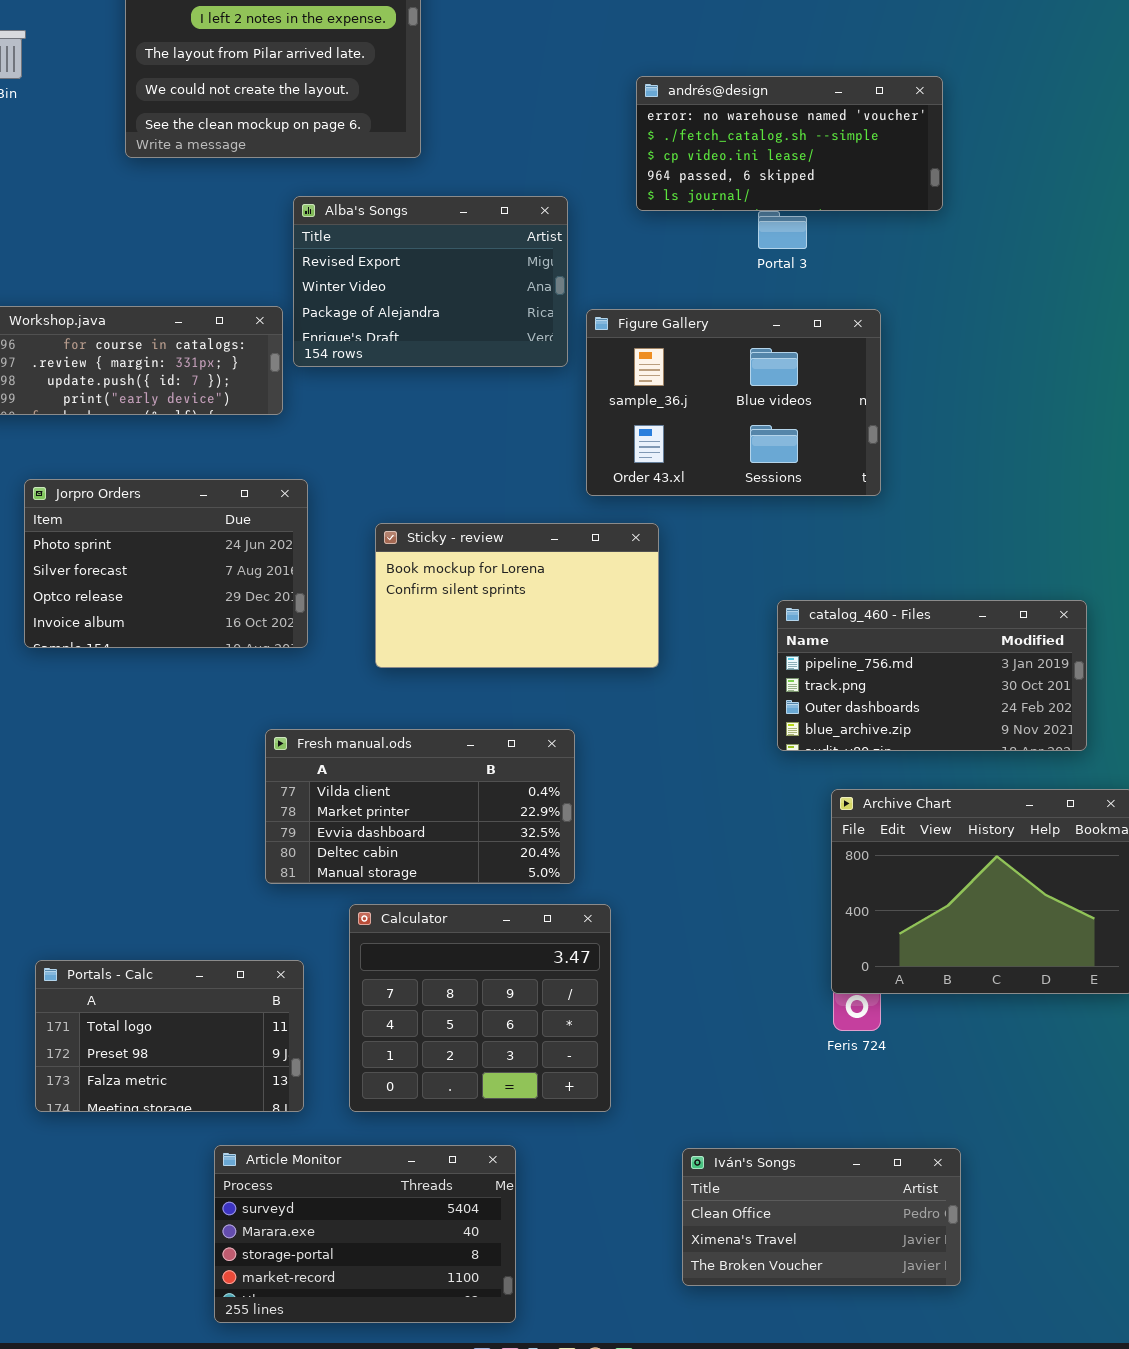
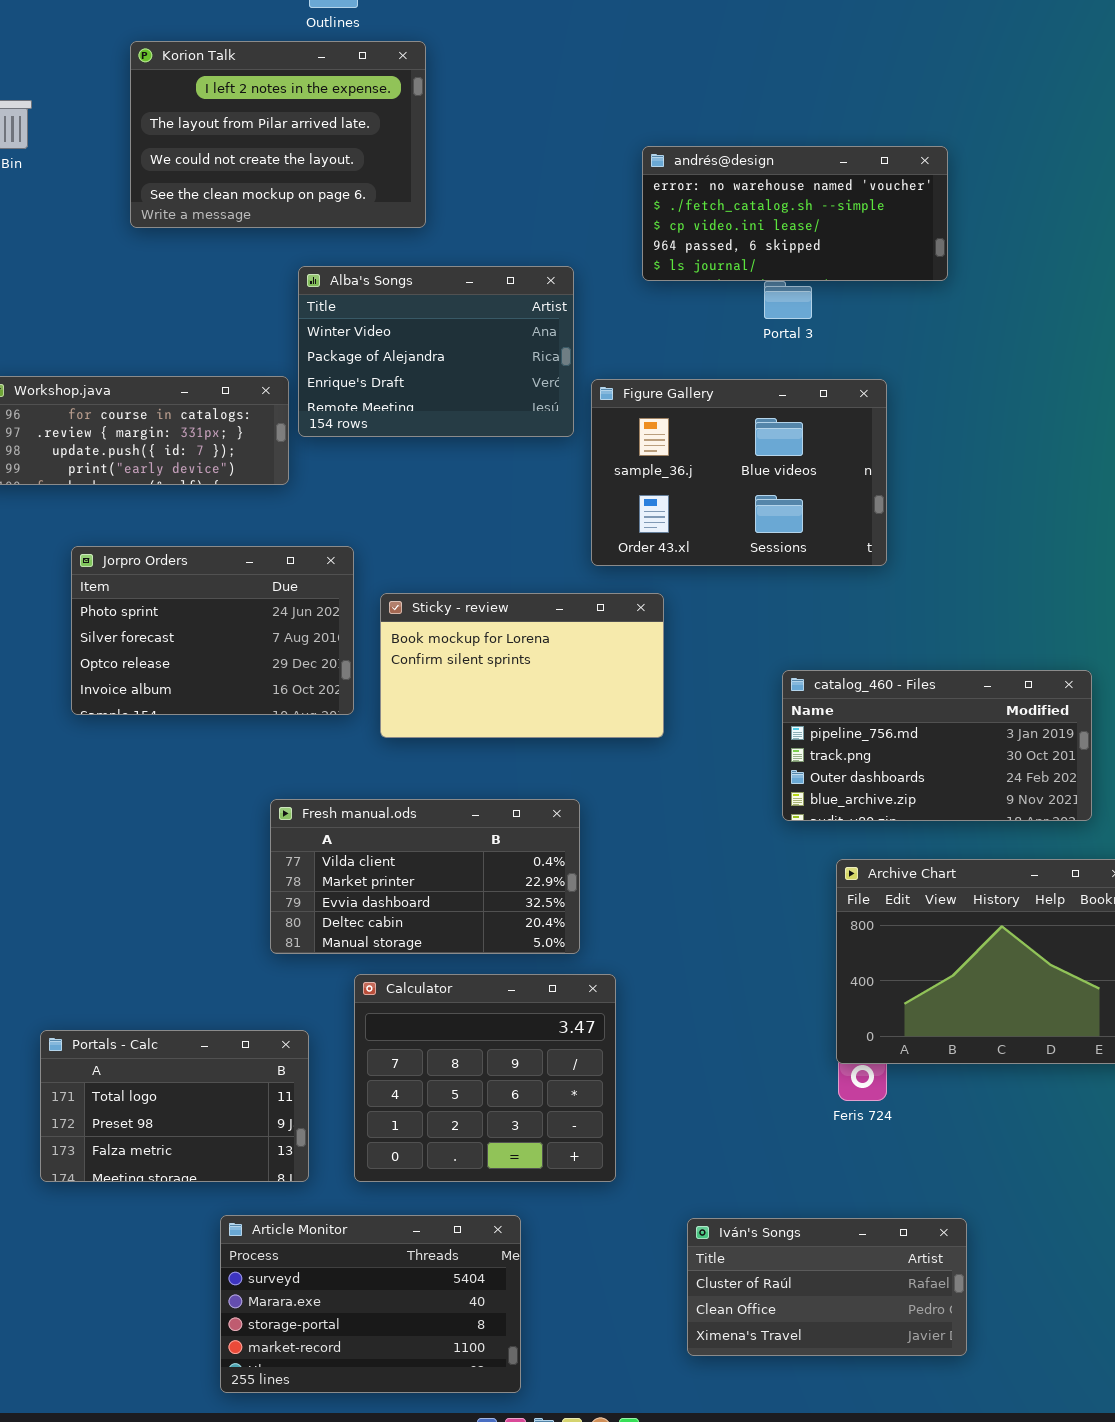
Alba's Songs: [293,196,568,367] -> [298,266,574,437], scrolled down 1 row
Jorpro Orders: [24,479,308,648] -> [71,546,354,715], moved
Iván's Songs: [682,1148,961,1286] -> [687,1218,967,1356], scrolled up 1 row

